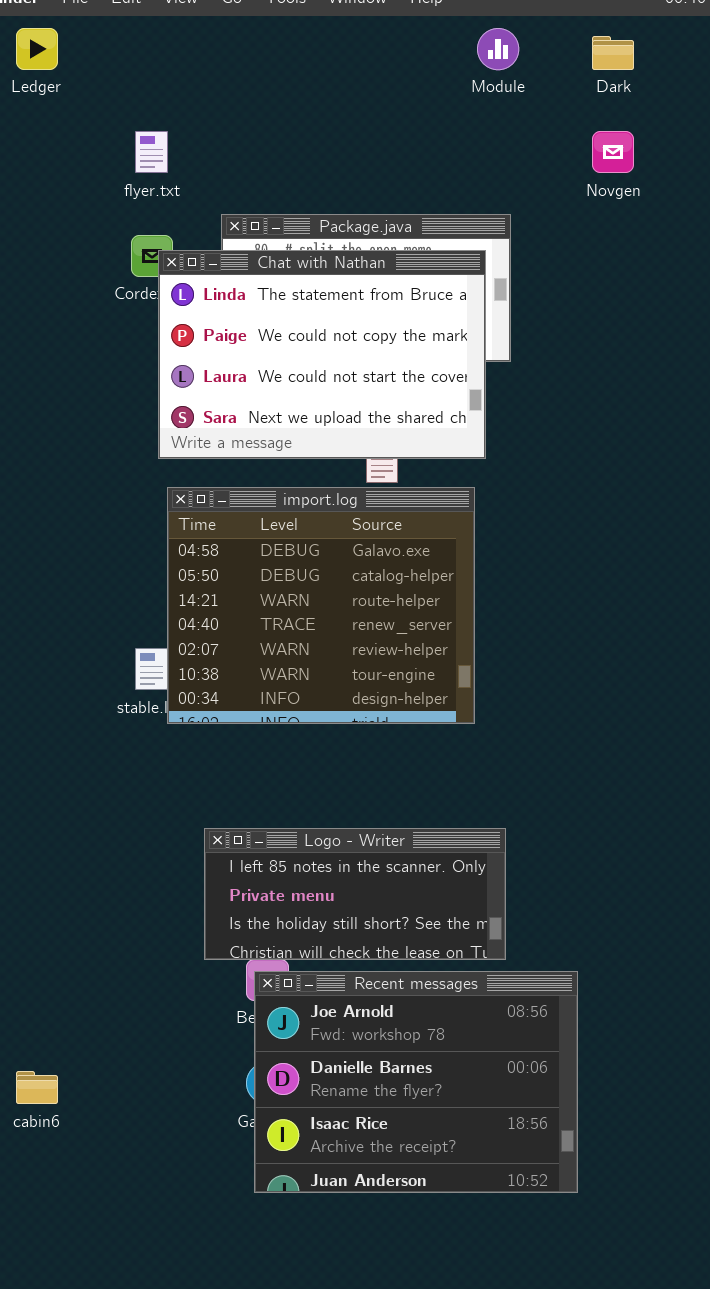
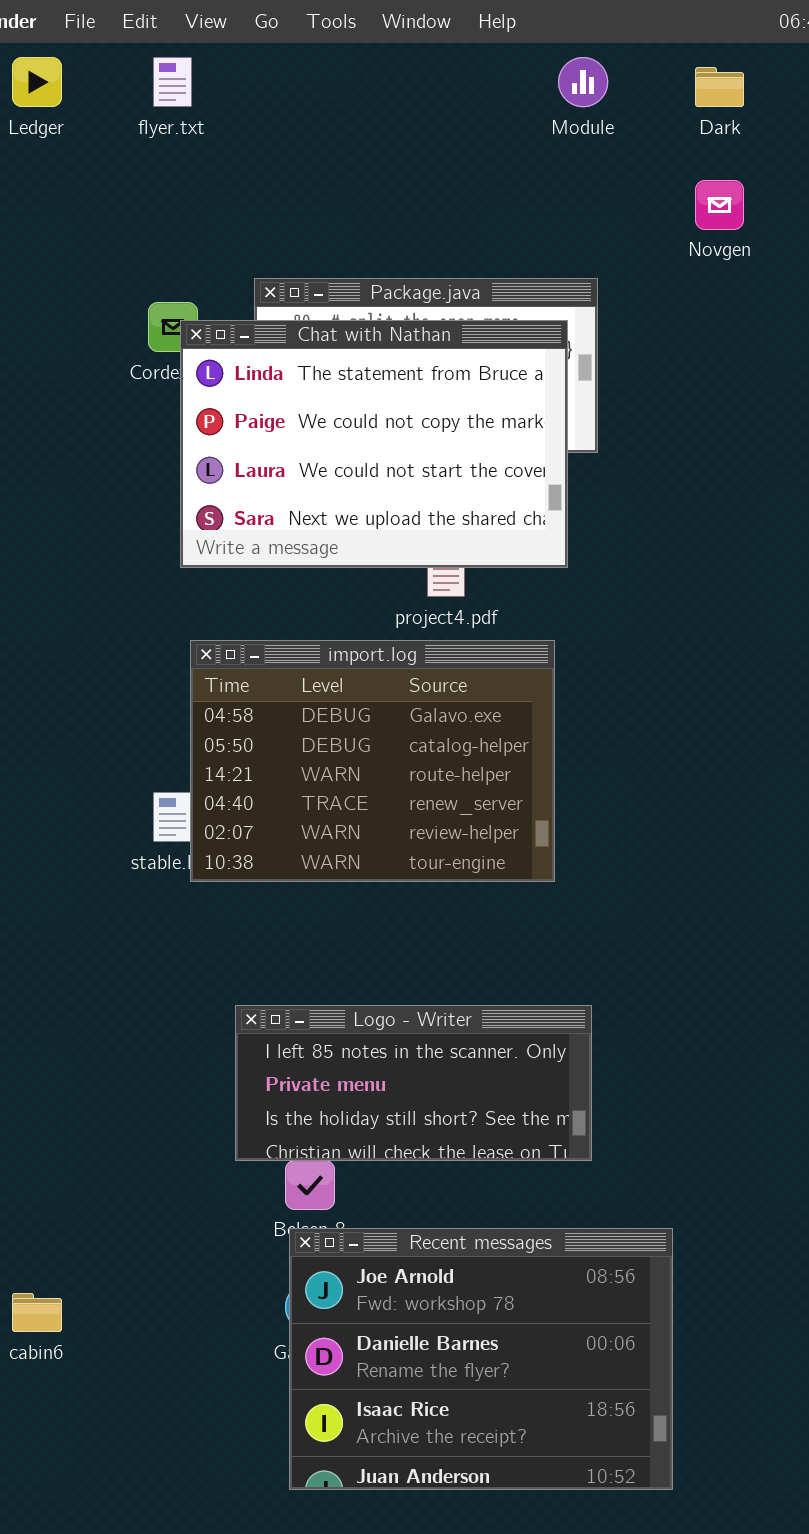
flyer.txt: [135,131,168,173] -> [153,57,192,107], moved
import.log: [167,487,475,724] -> [190,640,555,882], resized
Recent messages: [254,971,578,1193] -> [289,1228,673,1490], moved

